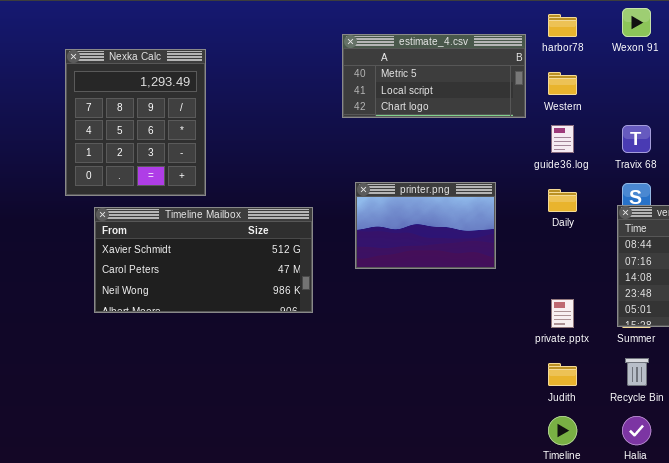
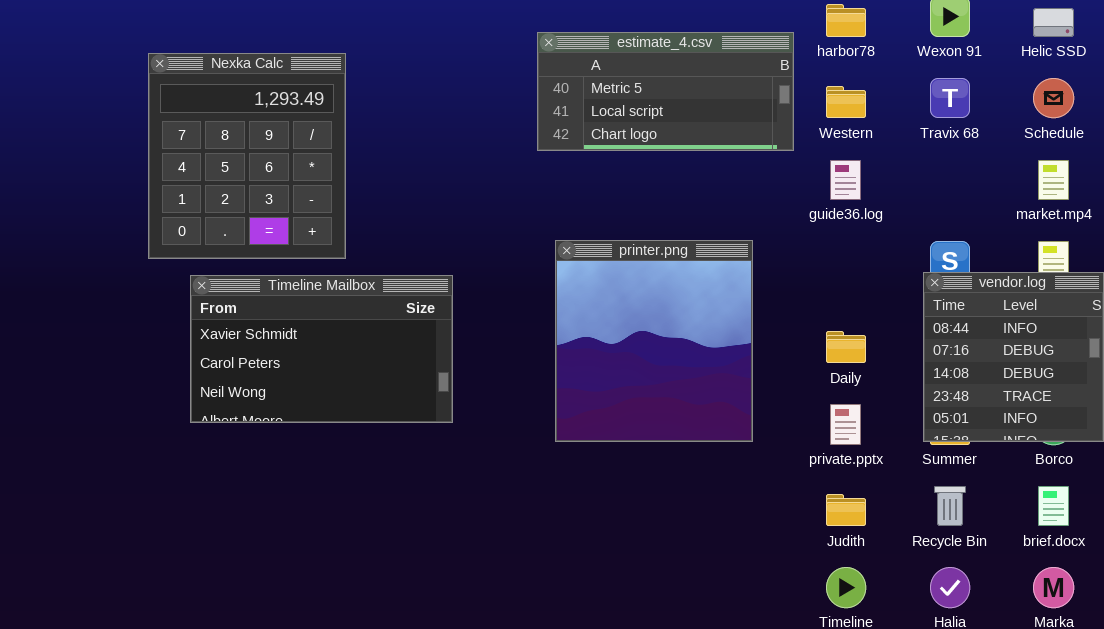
Travix 68: [622,125,651,153] -> [930,78,970,118], moved
printer.png: [355,182,496,269] -> [555,240,753,442], resized
Daily: [548,189,577,212] -> [826,331,866,363], moved
Timeline Mailbox: [94,207,313,313] -> [190,275,453,423], resized

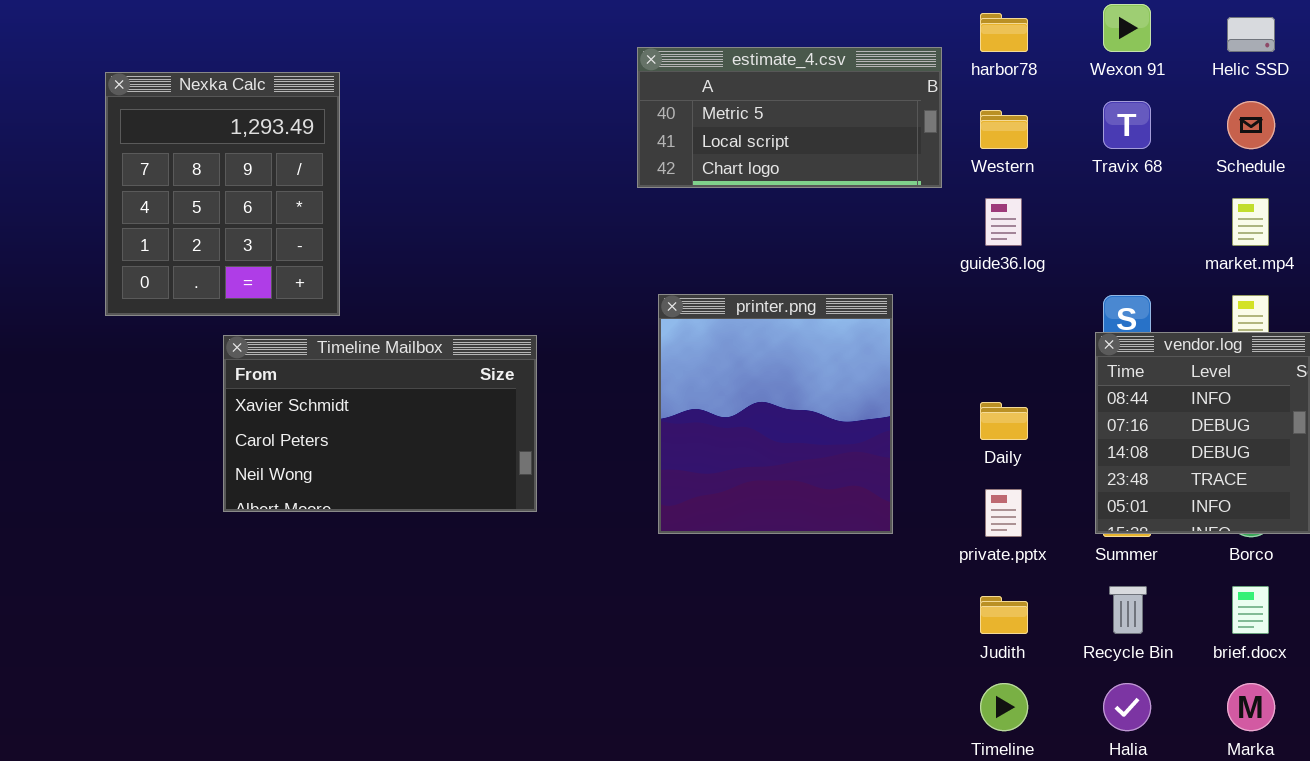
Nexka Calc: [148,53,346,259] -> [105,72,340,316], moved

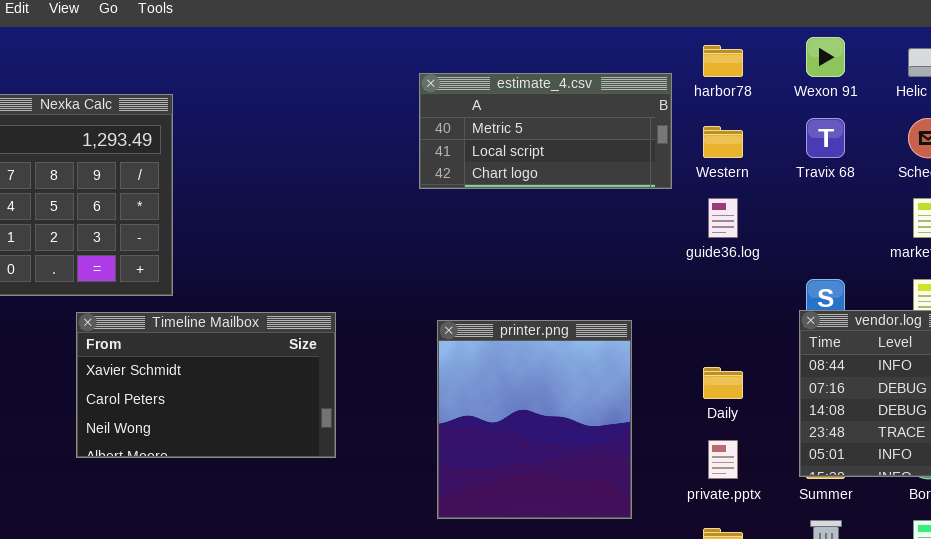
printer.png: [658,294,893,534] -> [437,320,632,519], moved

